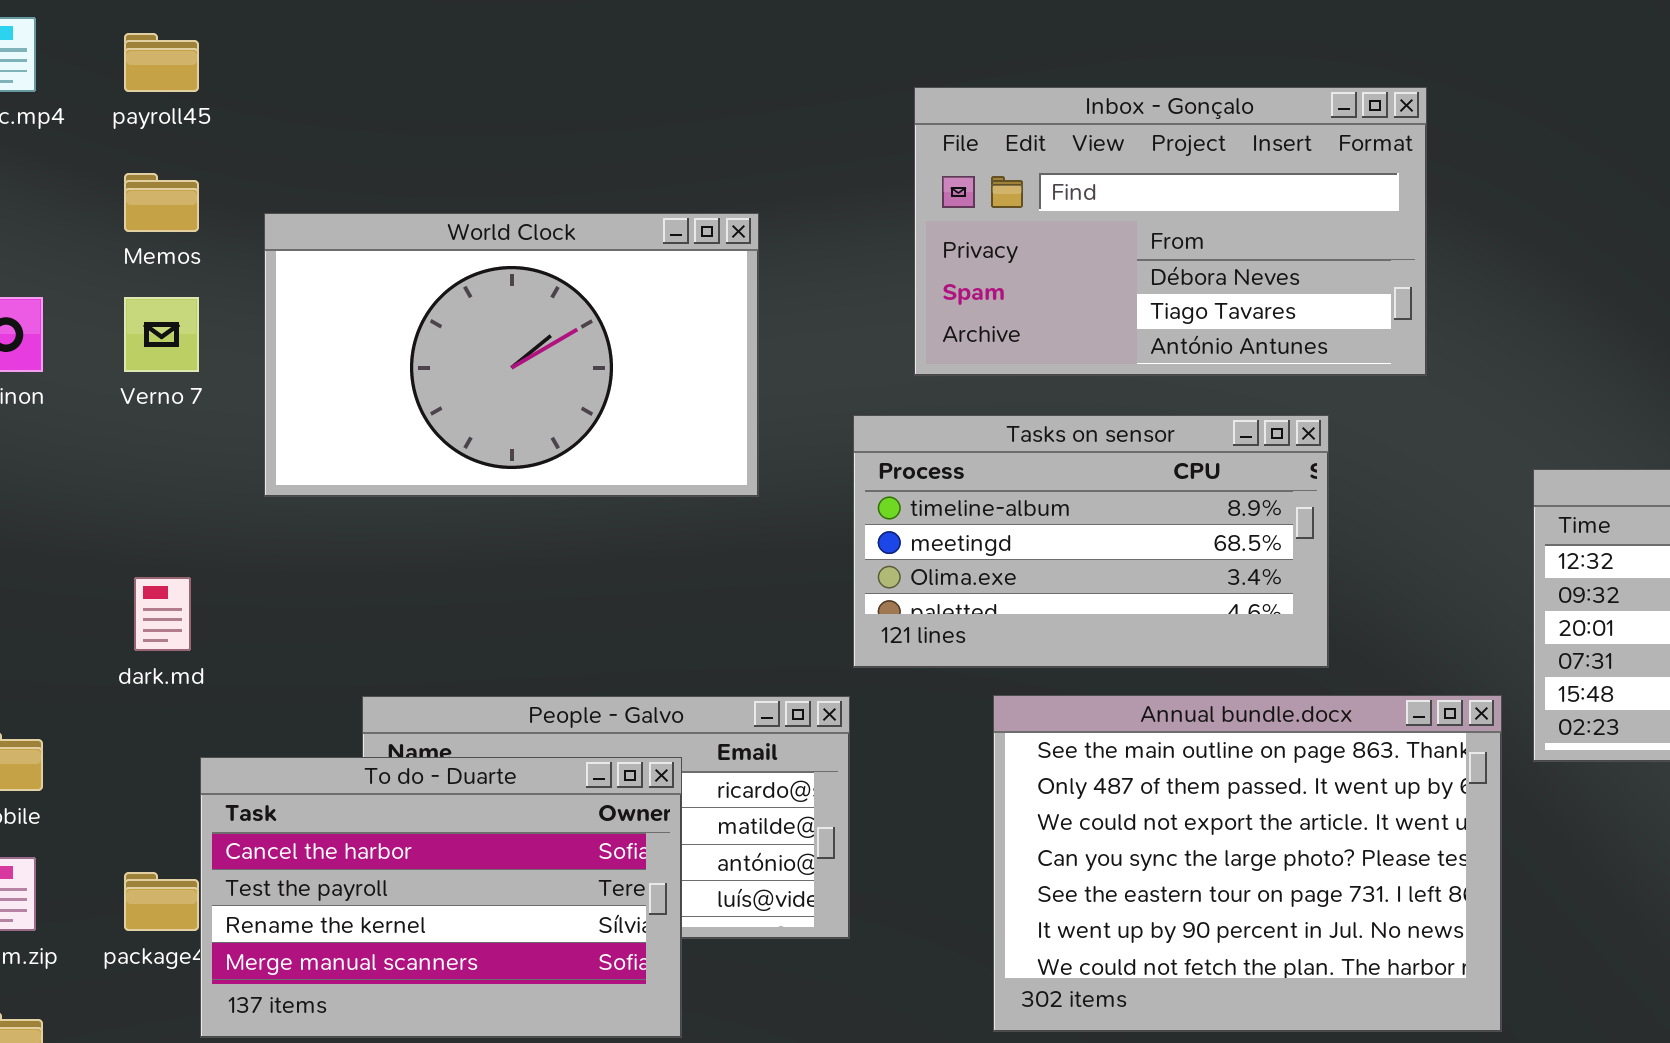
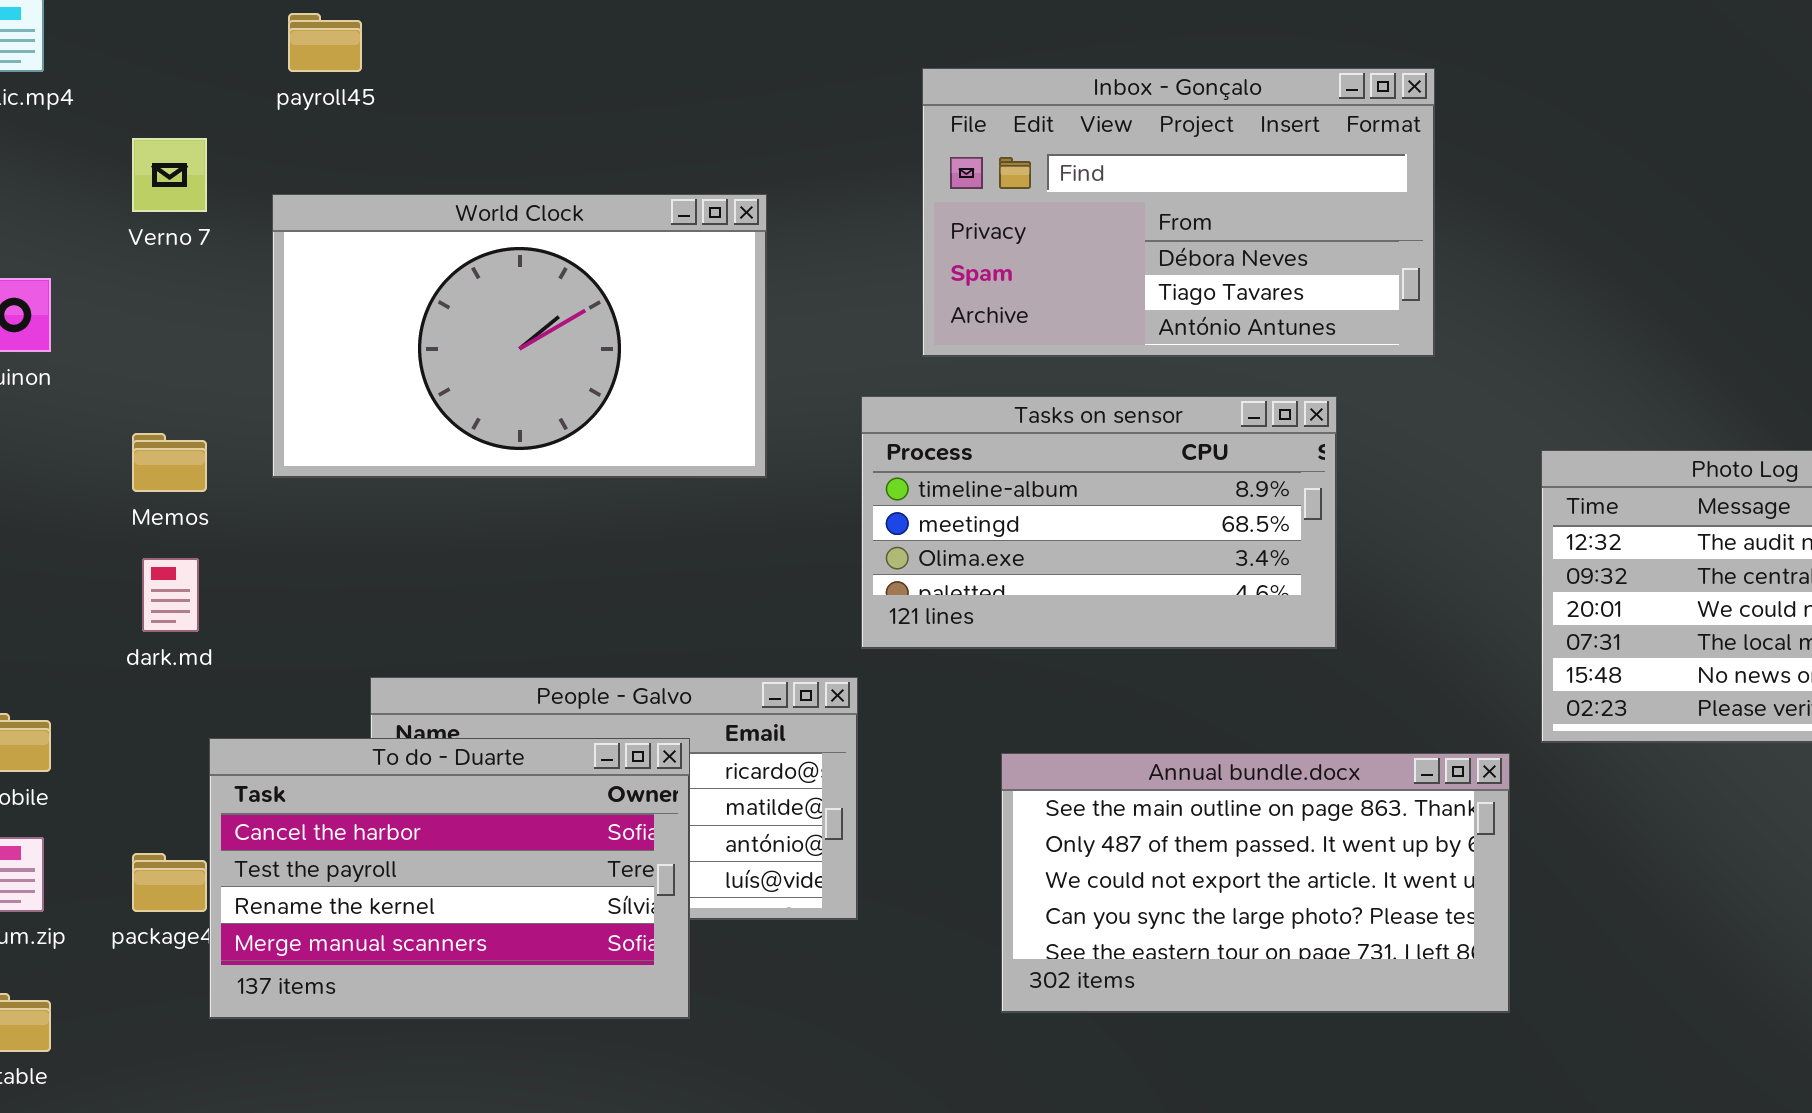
payroll45: [124,33,199,92] -> [288,13,362,72], moved
Memos: [124,173,199,232] -> [132,433,207,492], moved
Verno 7: [124,297,199,372] -> [132,138,207,212], moved
Annual bundle.docx: [993,695,1502,1032] -> [1001,753,1510,1013], resized

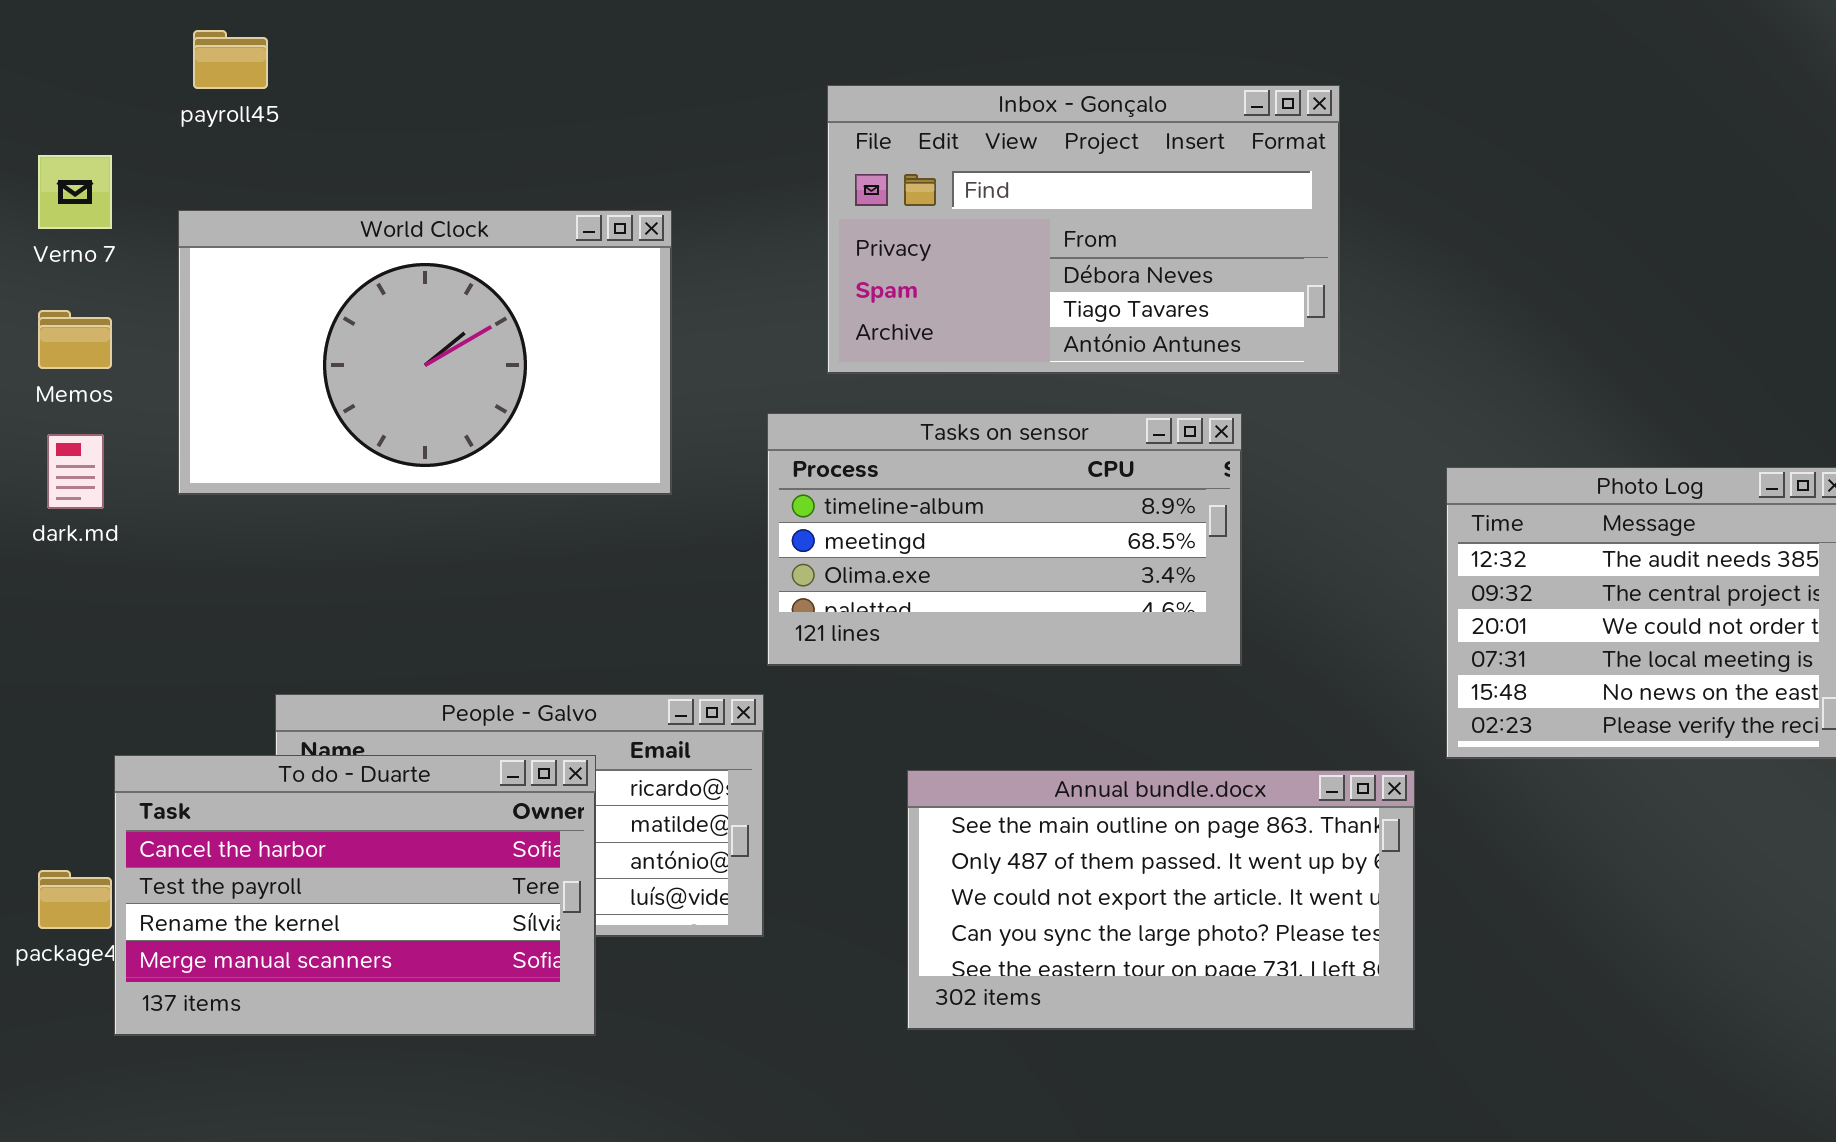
Memos: [132,433,207,492] -> [38,310,112,369], moved
dark.md: [142,558,199,632] -> [47,434,104,509], moved

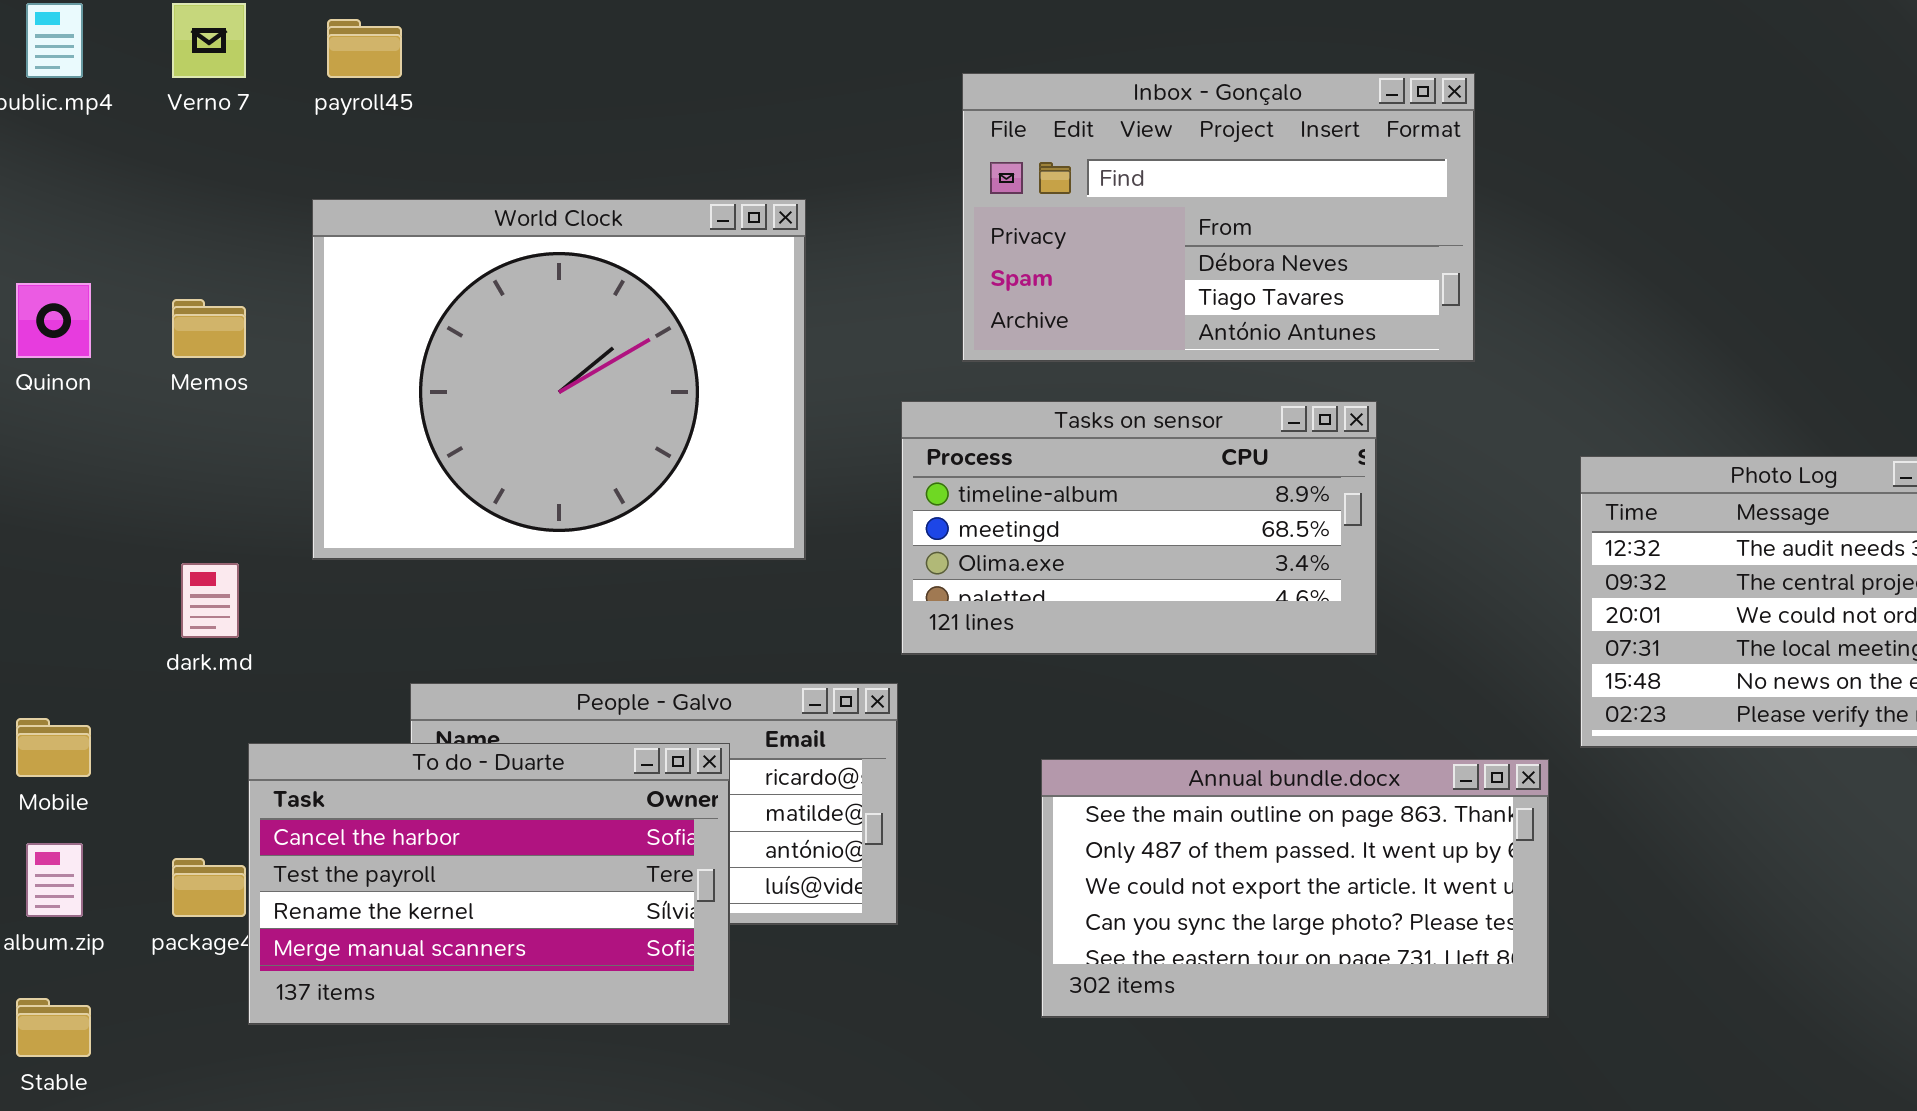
Verno 7: [38,155,112,229] -> [172,3,246,78], moved
World Clock: [178,210,672,495] -> [312,199,806,560], resized
dark.md: [47,434,104,509] -> [181,563,239,638], moved

